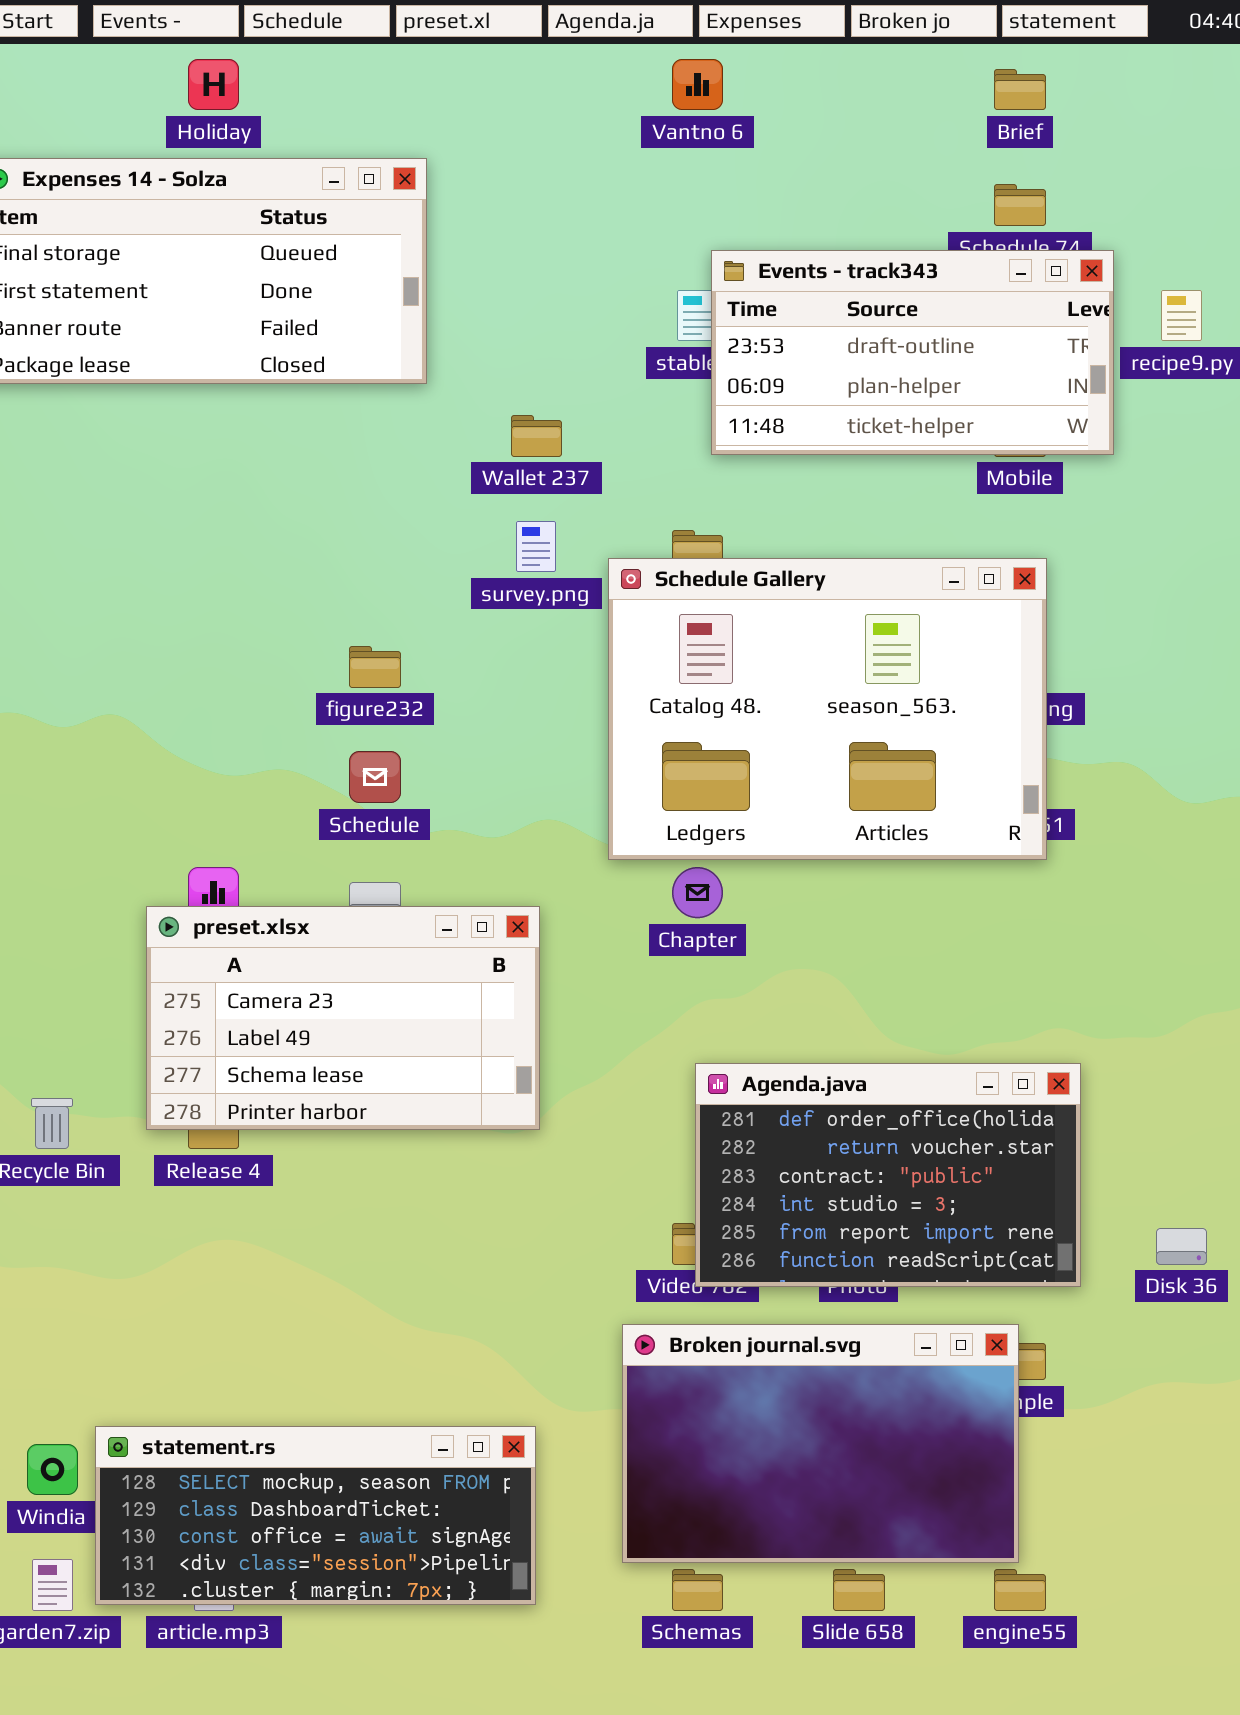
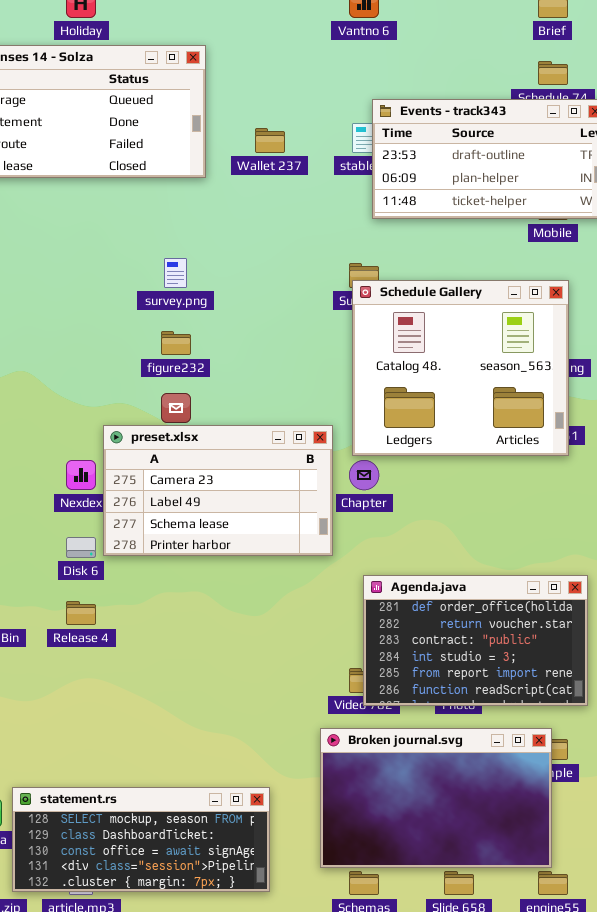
Wallet 237: [511,415,562,457] -> [255,128,285,153], moved
survey.png: [516,521,556,572] -> [164,258,187,288], moved
Schedule Gallery: [608,558,1047,860] -> [352,280,569,456], resized
preset.xlsx: [146,906,540,1130] -> [103,425,333,556], moved

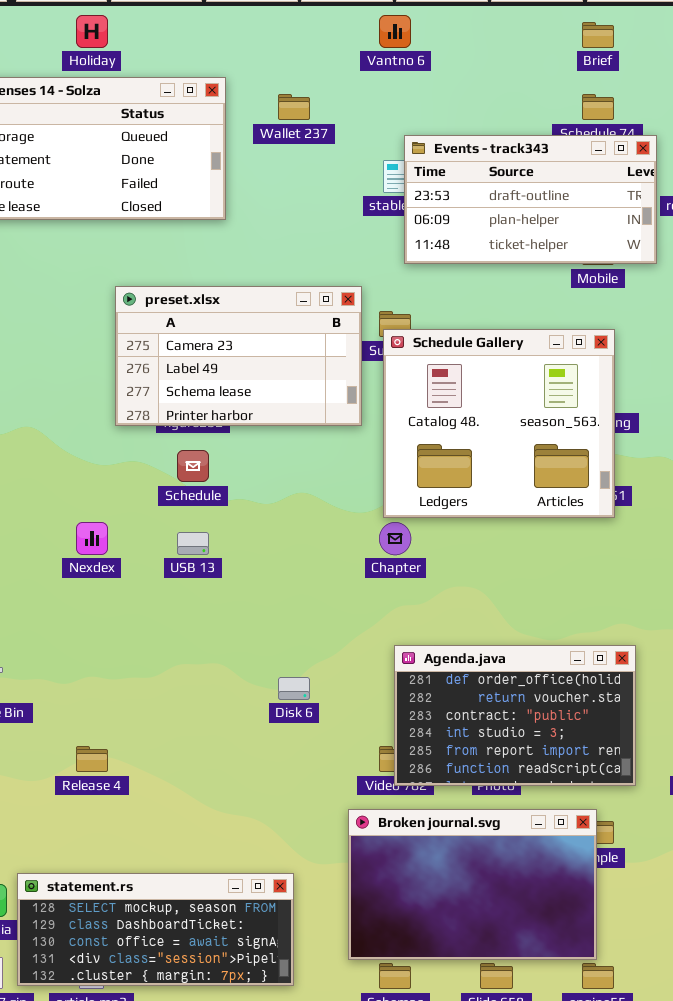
Wallet 237: [255,128,285,153] -> [278,94,310,120], moved
preset.xlsx: [103,425,333,556] -> [115,286,362,426], moved
Disk 6: [66,537,96,558] -> [278,677,310,700], moved
Release 4: [66,601,96,625] -> [76,746,108,772], moved

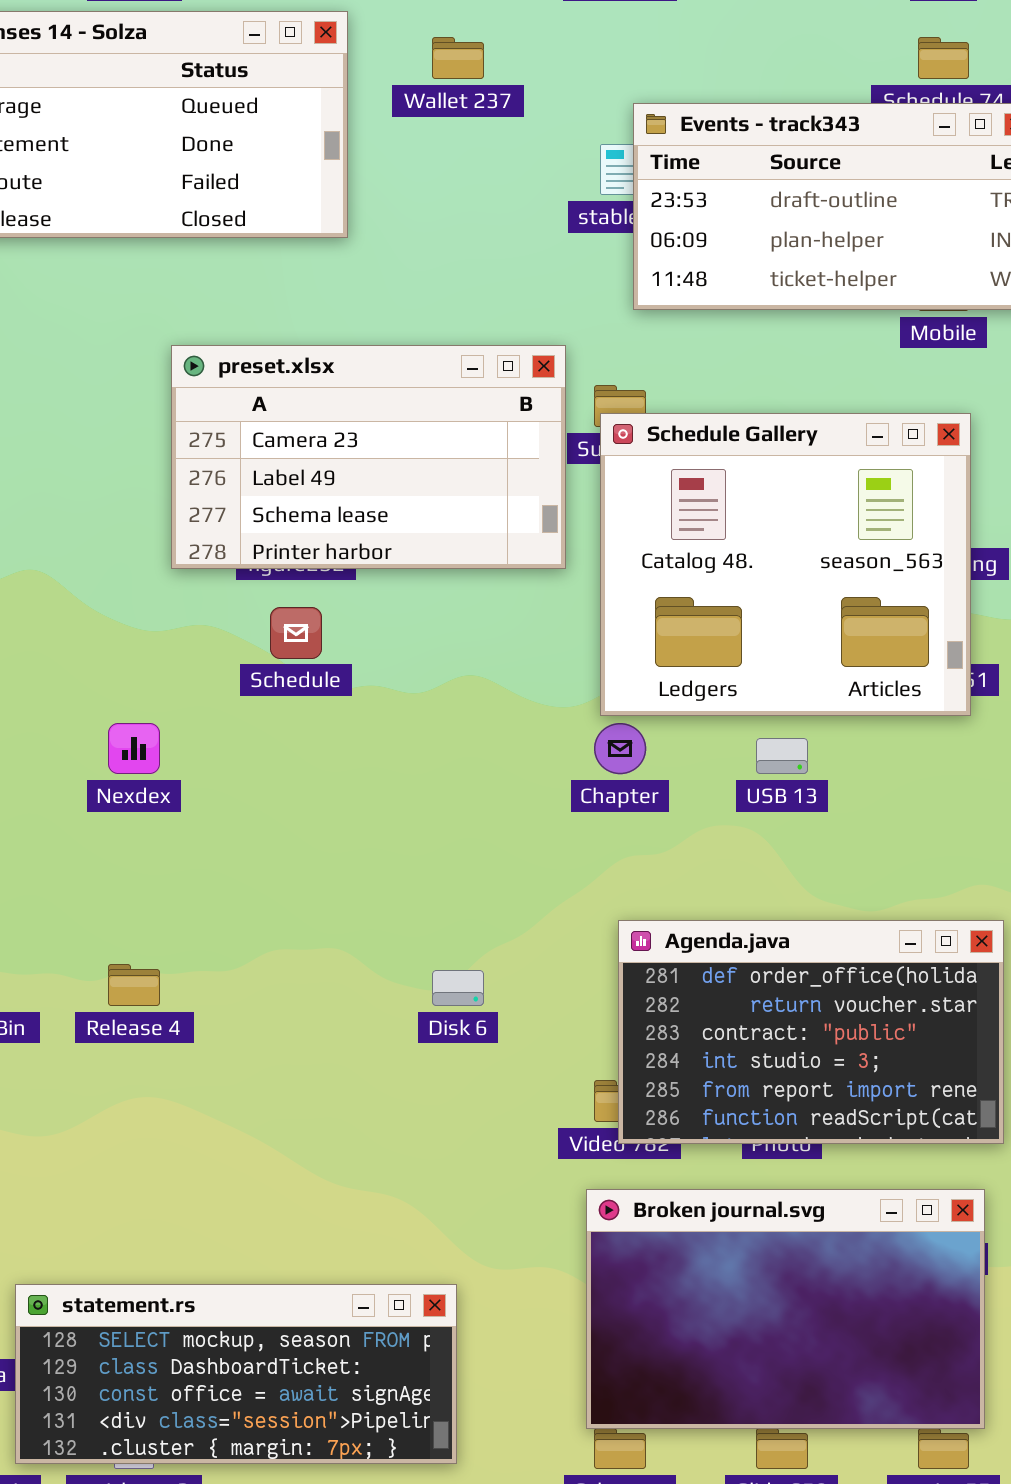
USB 13: [177,532,209,555] -> [756,738,808,774], moved
Release 4: [76,746,108,772] -> [108,964,160,1006], moved
Broken journal.svg: [348,809,597,960] -> [586,1189,985,1429], moved

